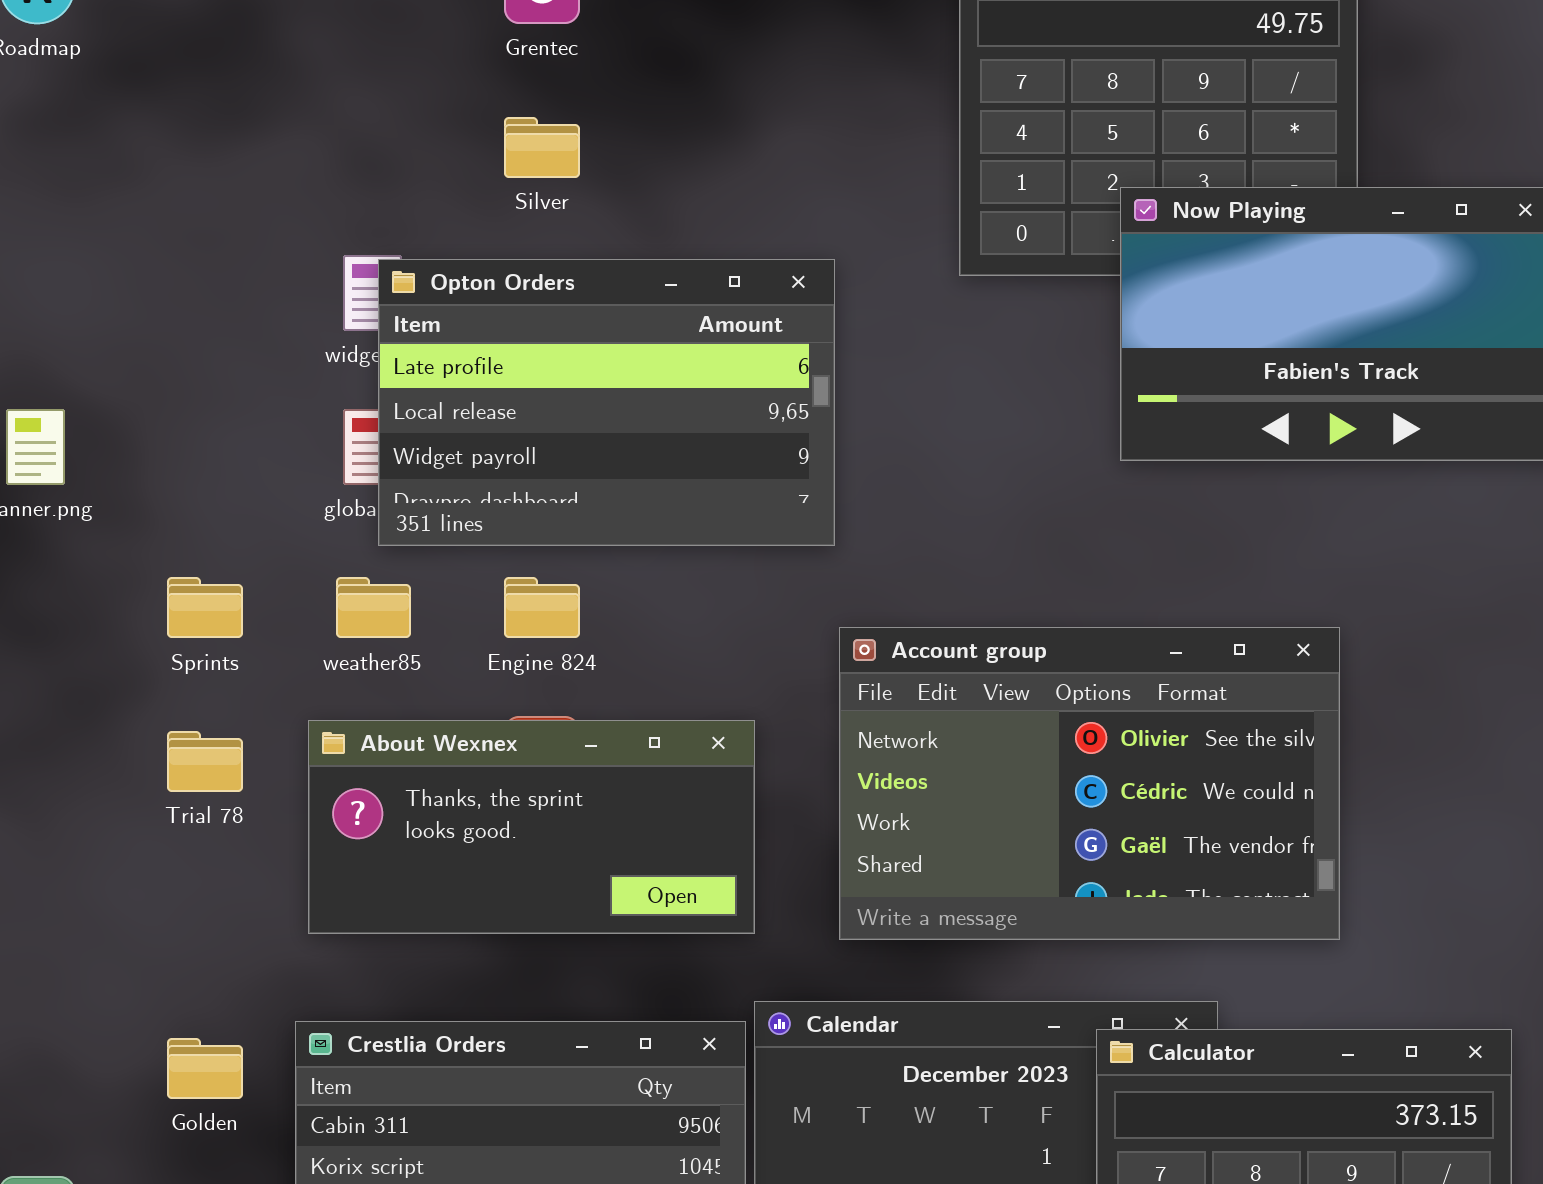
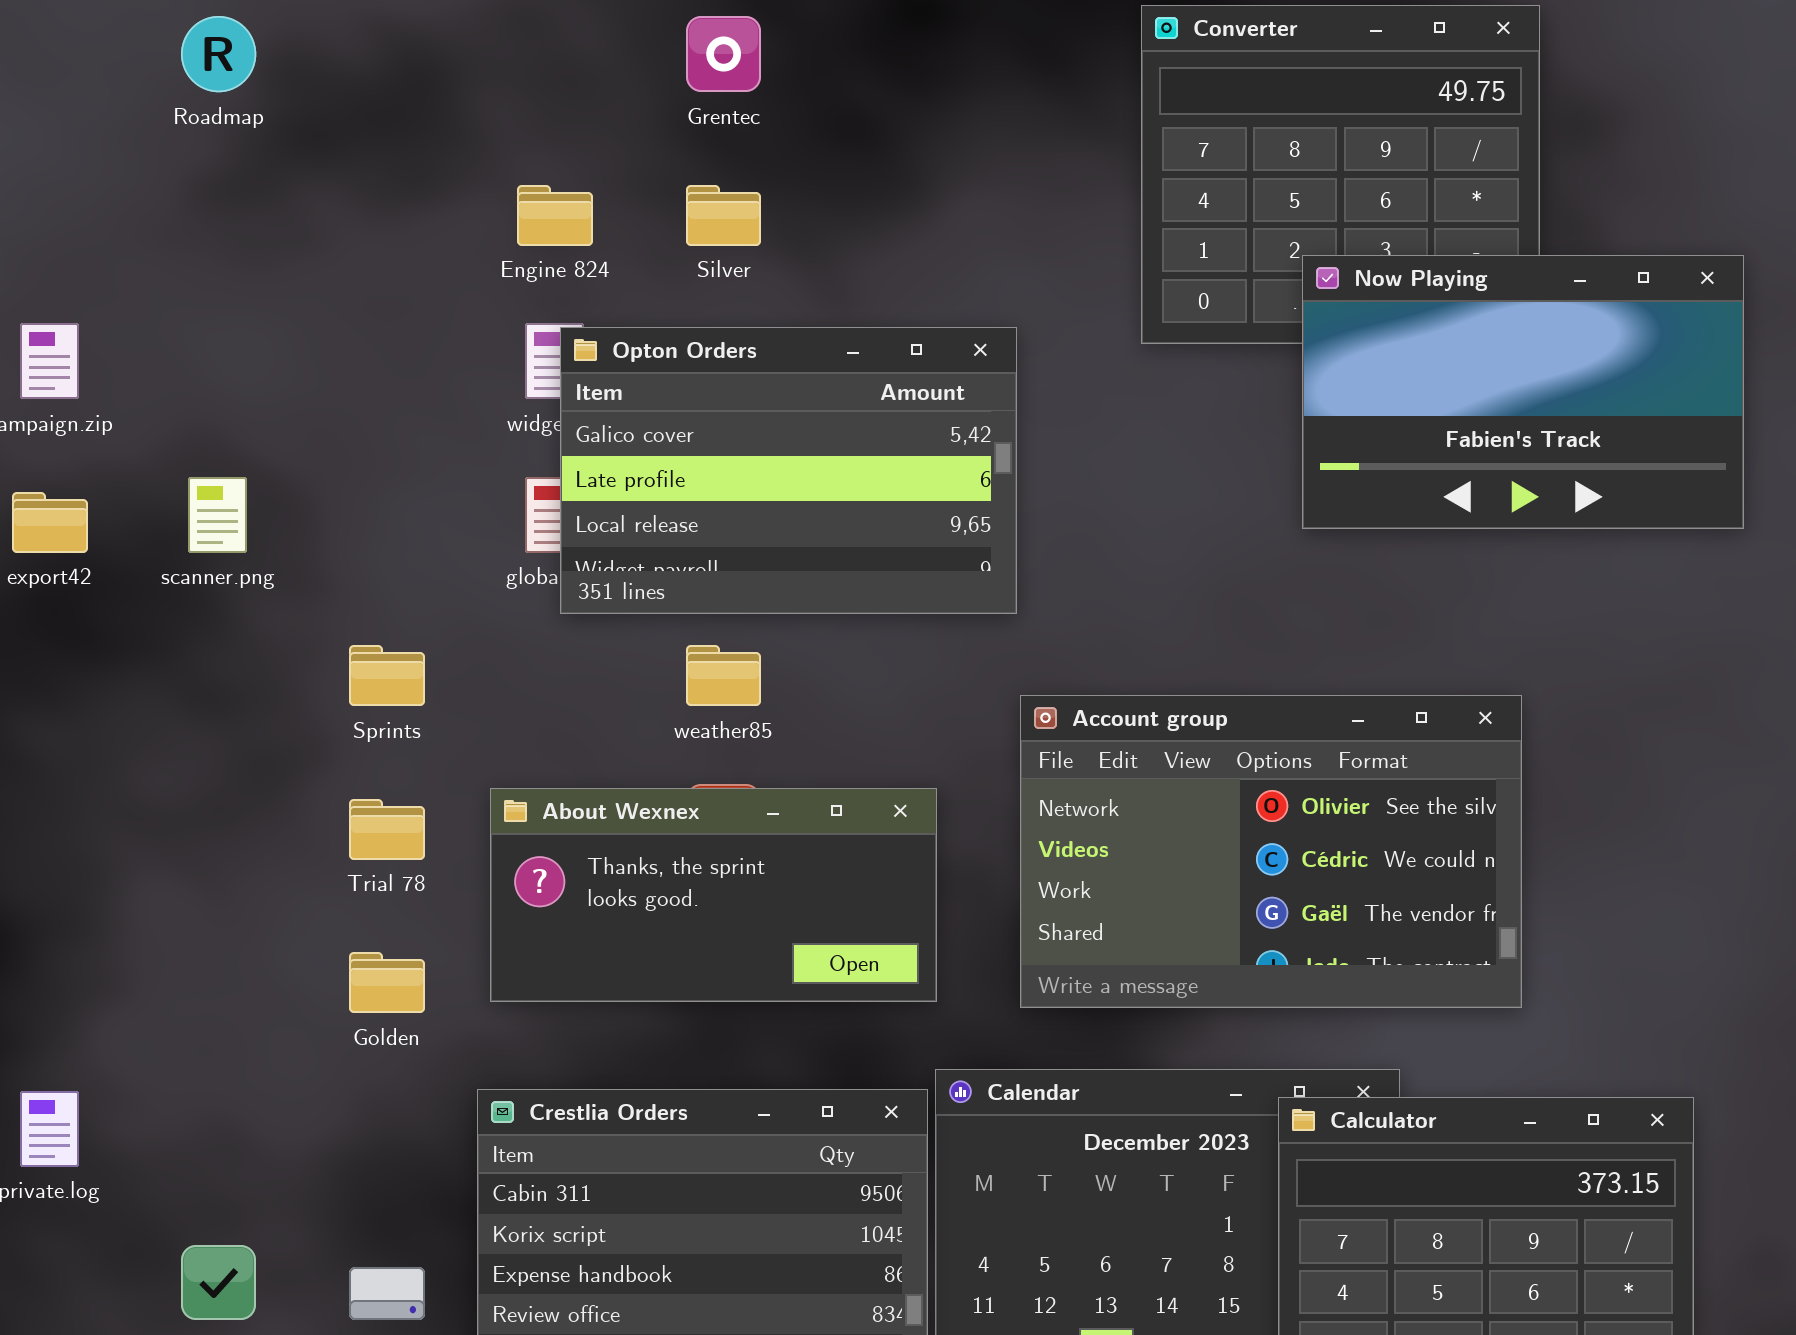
Opton Orders: [378,259,835,546] -> [560,327,1017,614], scrolled up 1 row
weather85: [336,577,411,638] -> [686,645,761,706], moved
Engine 824: [504,577,580,638] -> [517,185,593,246], moved
Golden: [167,1038,243,1099] -> [349,952,425,1013], moved

